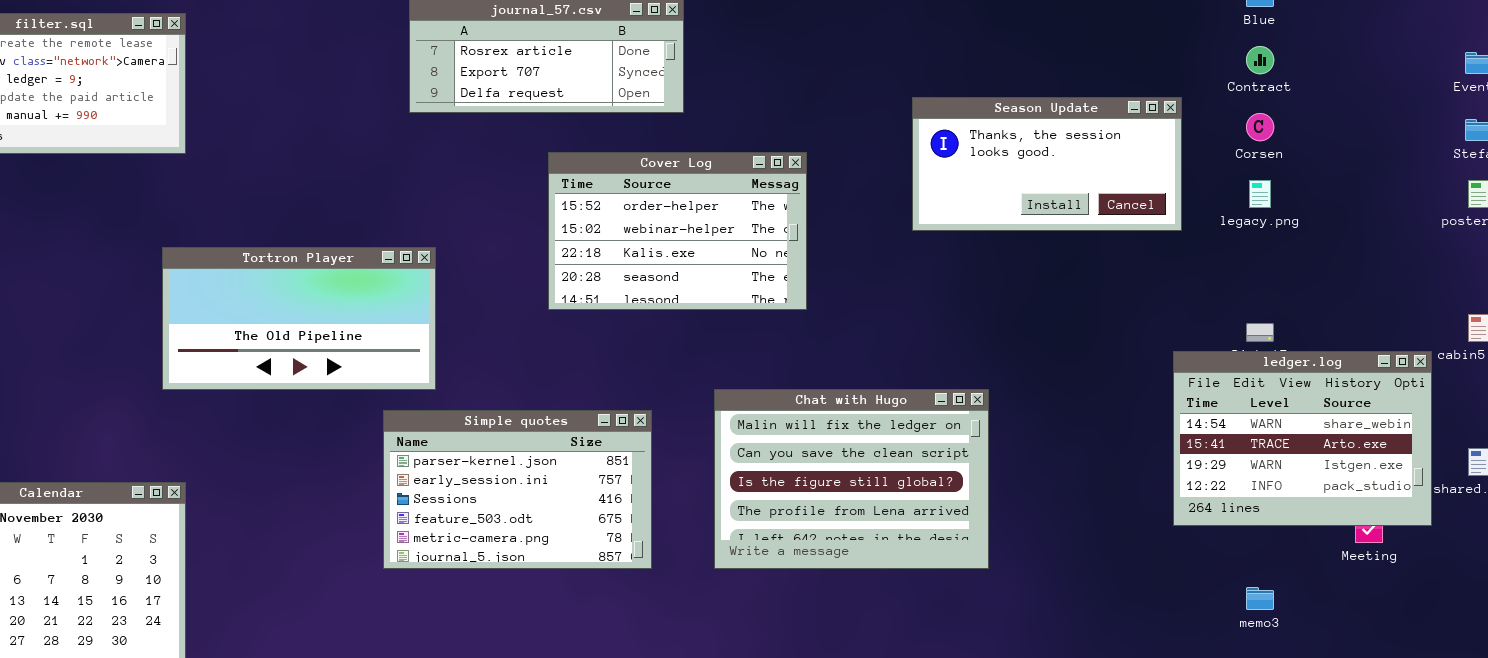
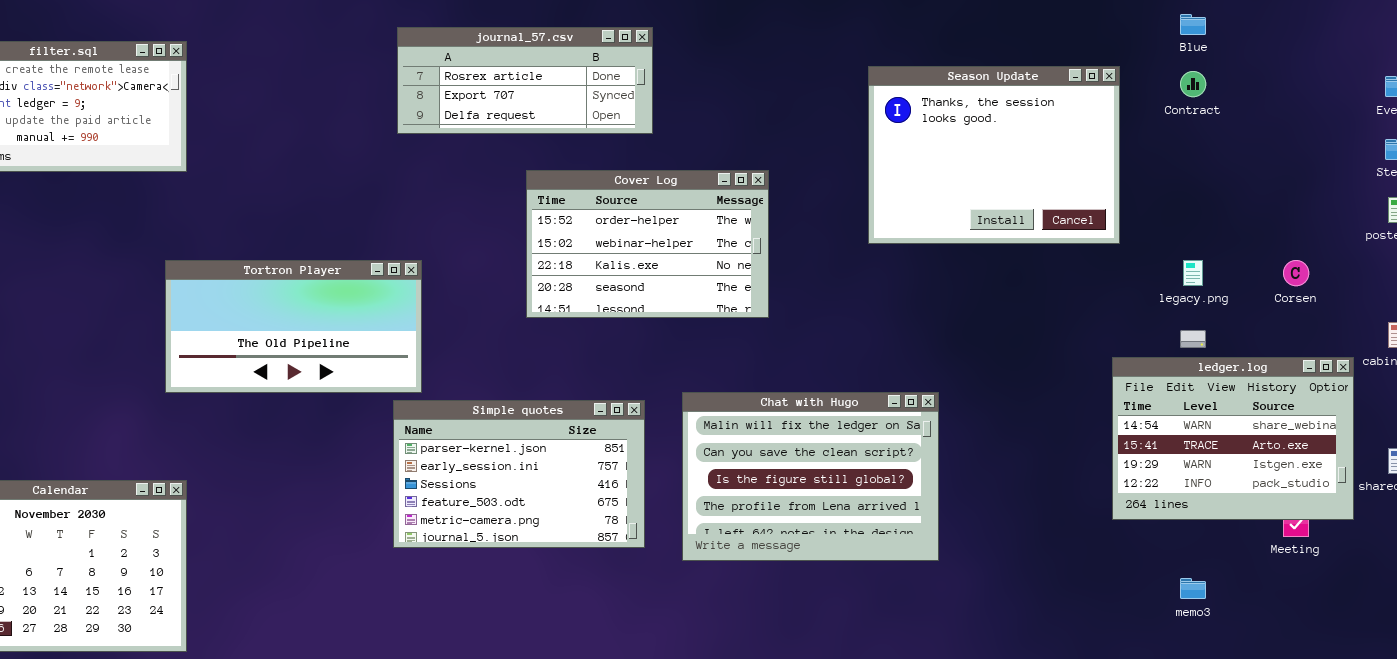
Season Update: [912,97,1182,231] -> [868,66,1120,244], resized
Corsen: [1246,113,1274,141] -> [1283,260,1309,286], moved
legacy.png: [1249,180,1271,208] -> [1183,260,1203,286], moved
Simple quotes: [383,410,652,569] -> [393,400,645,548], moved

